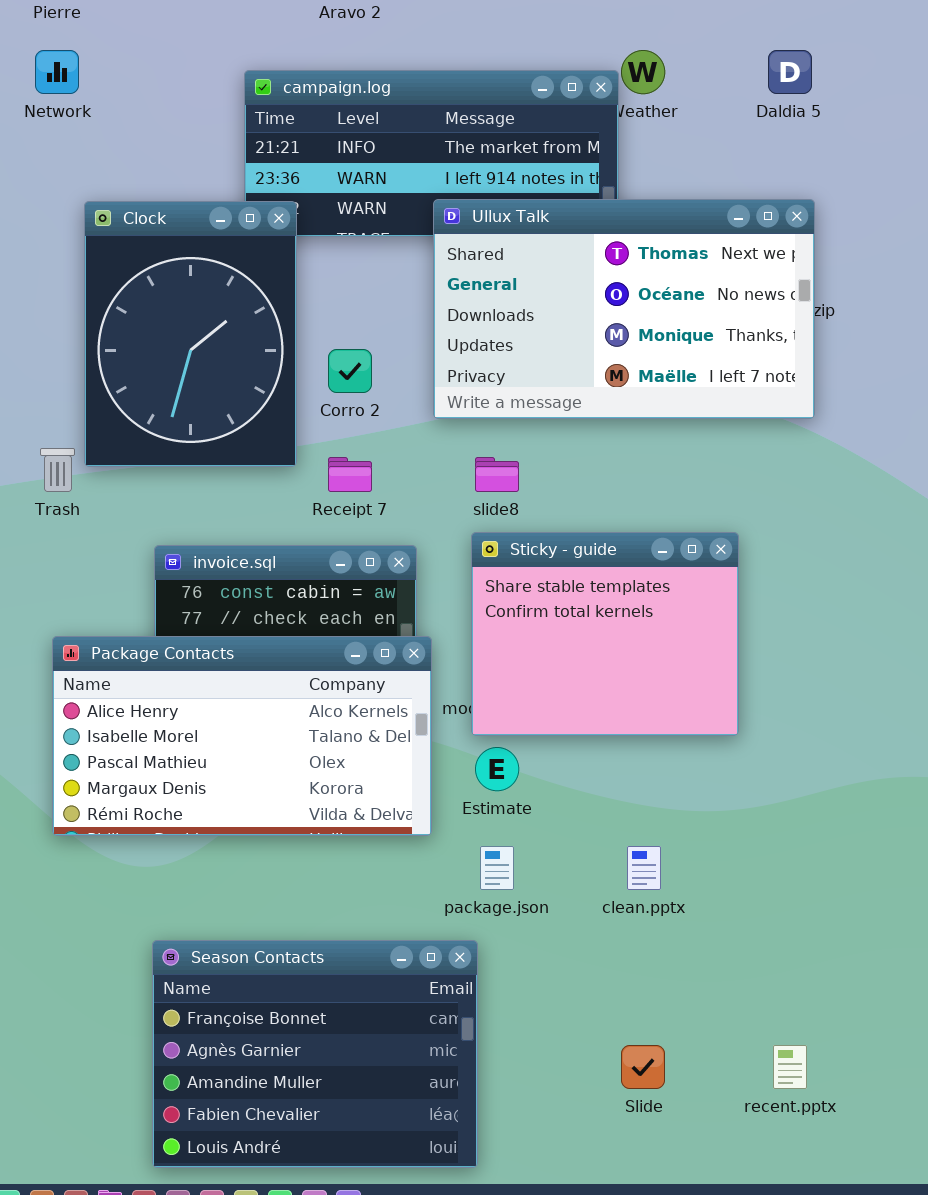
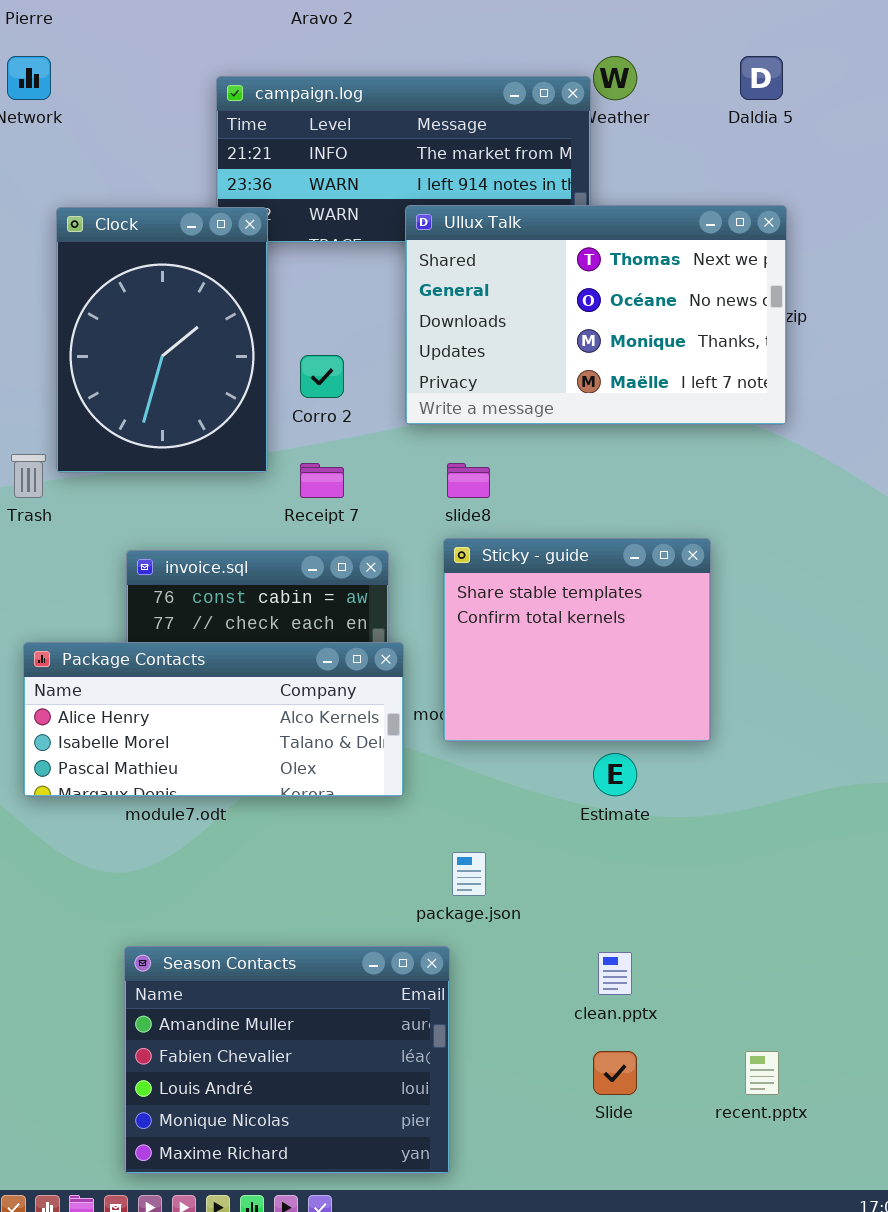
Package Contacts: [52,636,432,836] -> [23,642,404,797], resized
Estimate: [475,747,519,791] -> [593,753,637,796], moved
clean.pptx: [627,846,661,890] -> [598,952,632,995], moved
Season Contacts: [152,940,478,1168] -> [124,946,450,1174], scrolled down 2 rows

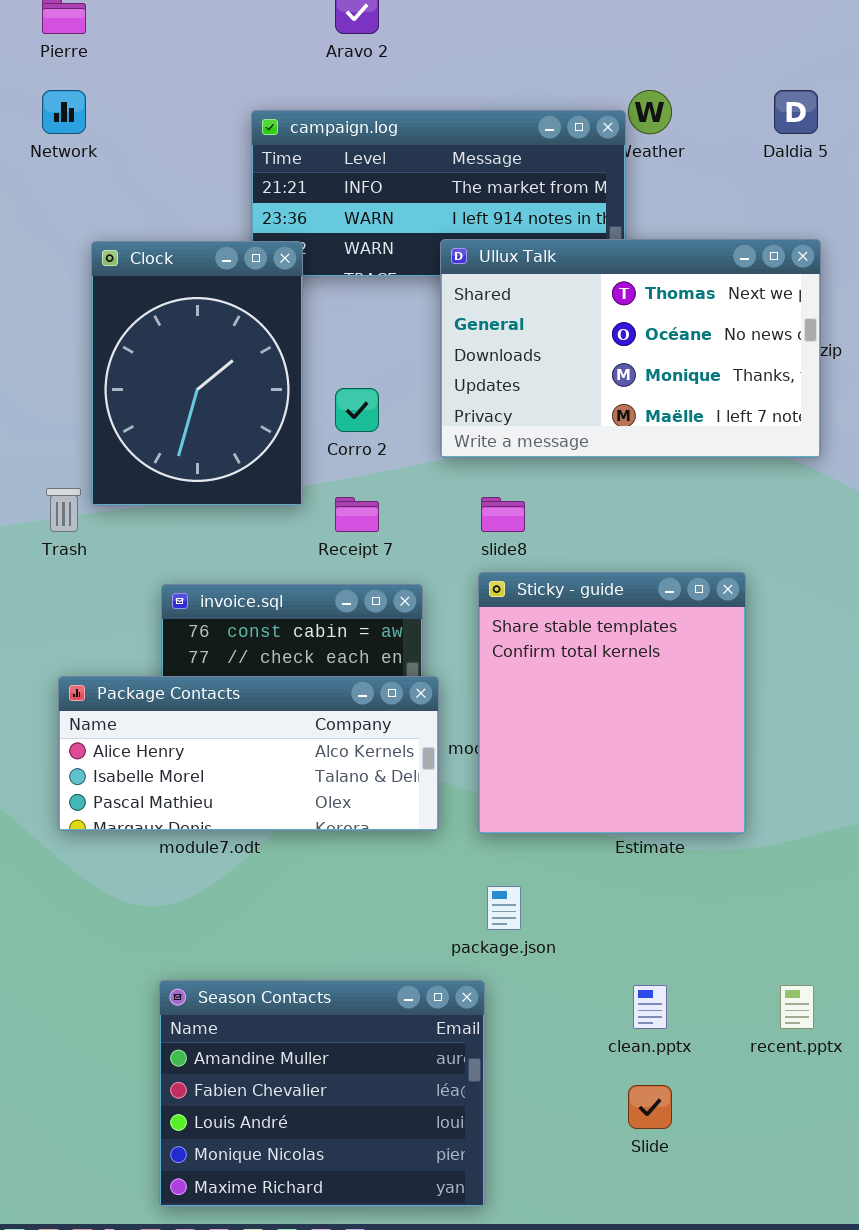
Sticky - guide: [443,538,711,742] -> [478,572,746,834], resized
recent.pptx: [745,1051,779,1095] -> [780,985,814,1029], moved

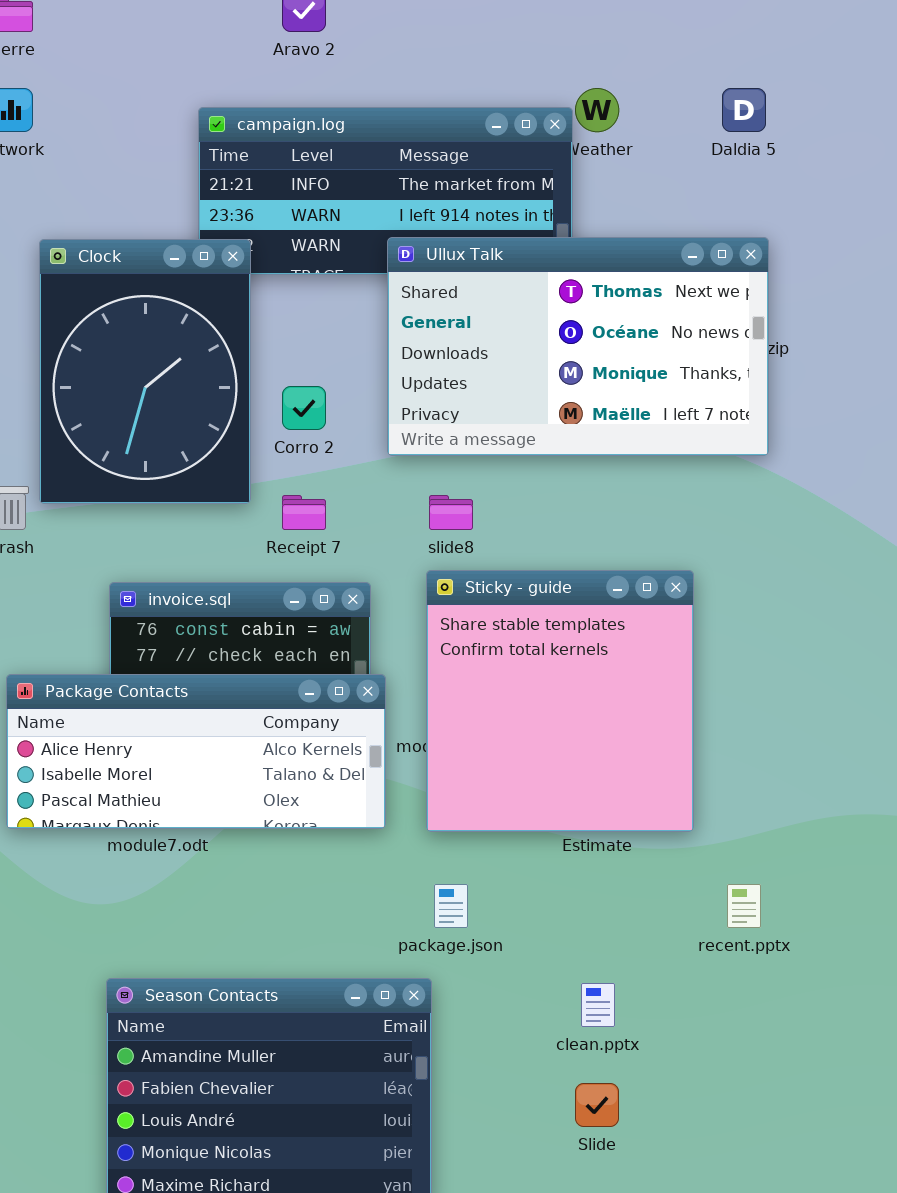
recent.pptx: [780,985,814,1029] -> [727,884,761,928], moved

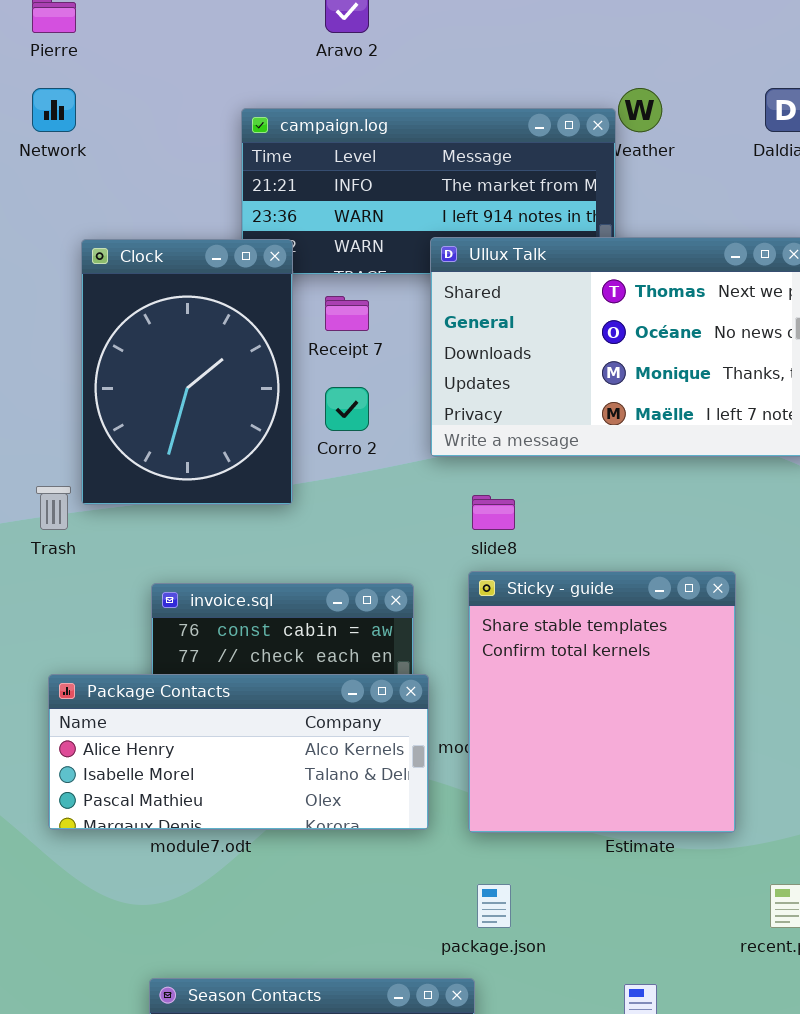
Receipt 7: [282,495,326,530] -> [325,296,369,331], moved

